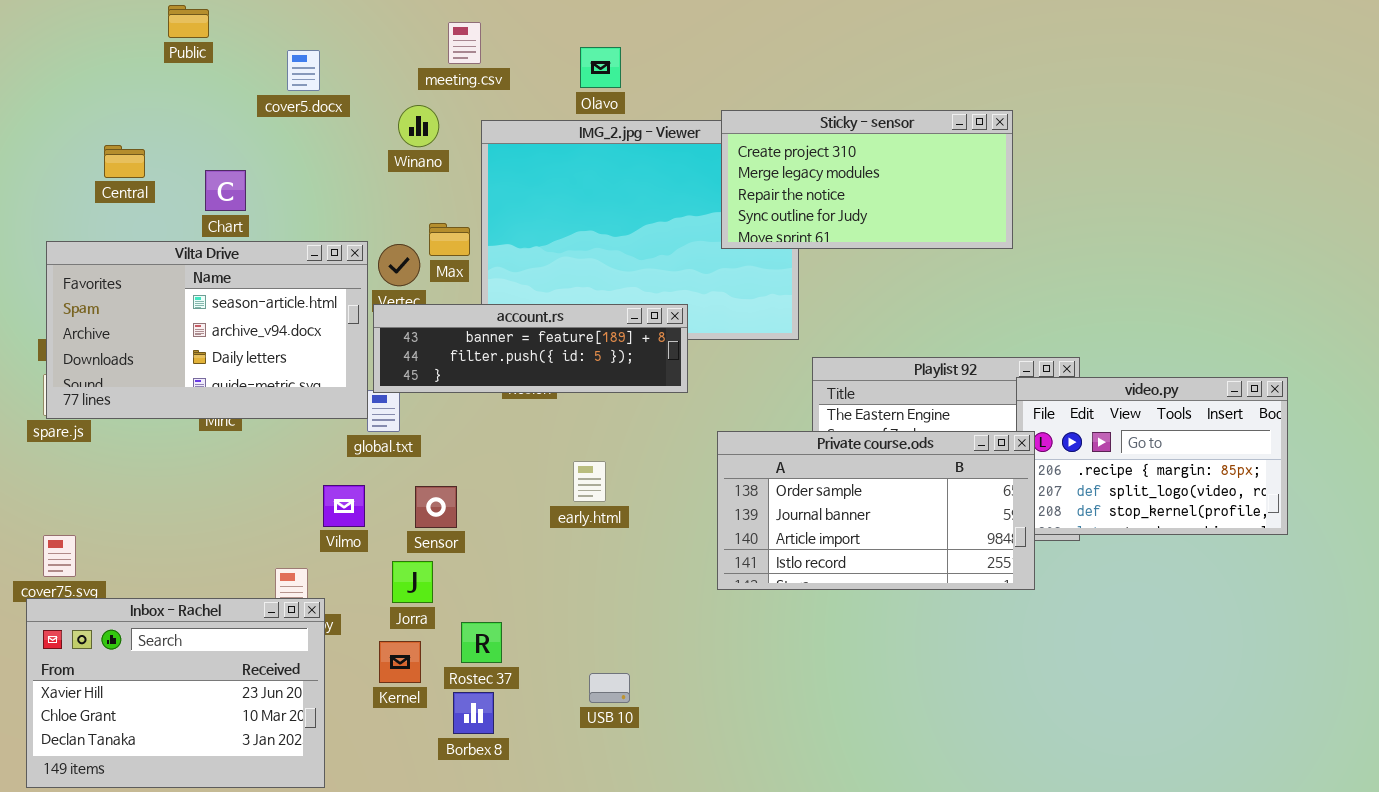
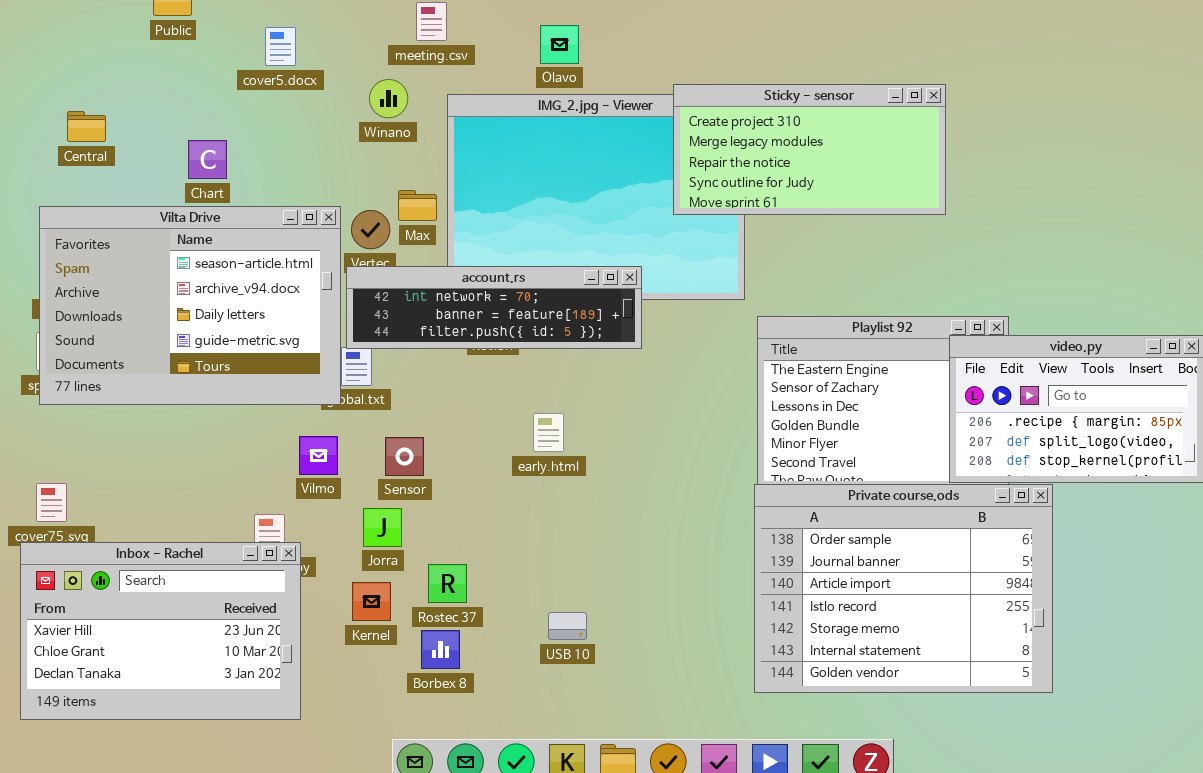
Central: [104,145,145,178] -> [67,111,106,142], moved
Vilta Drive: [46,241,368,419] -> [39,206,341,405], resized
account.rs: [373,304,688,393] -> [346,266,642,349], scrolled up 1 row
Private course.ods: [717,431,1035,590] -> [754,484,1053,693], moved, resized

